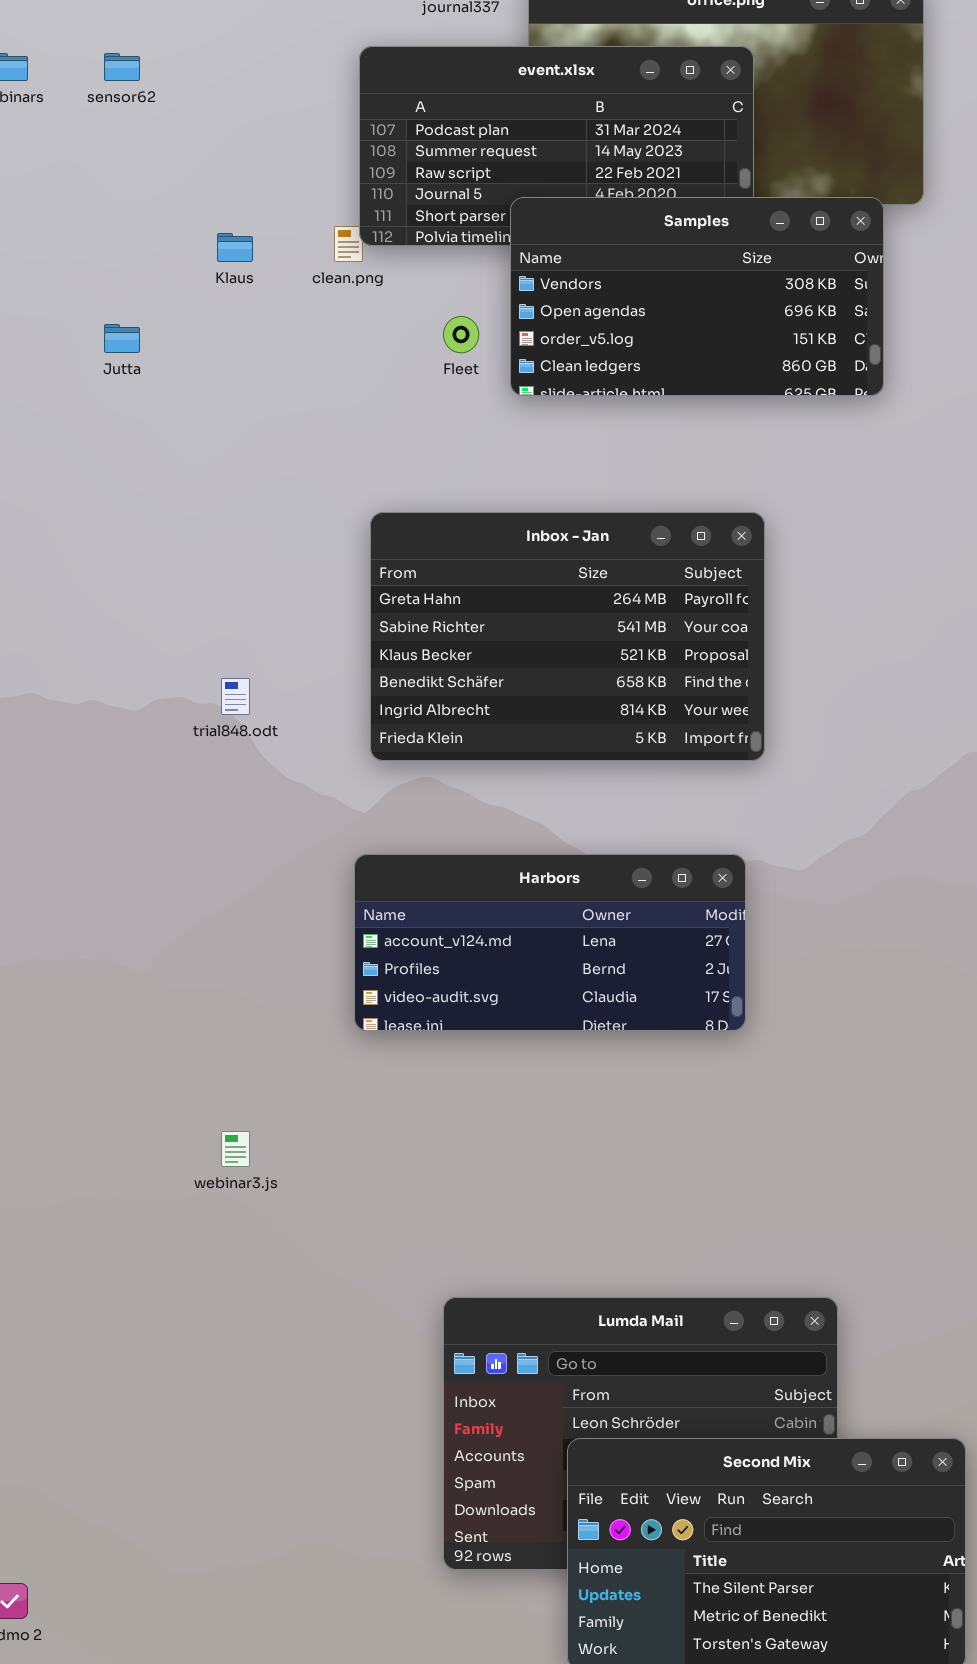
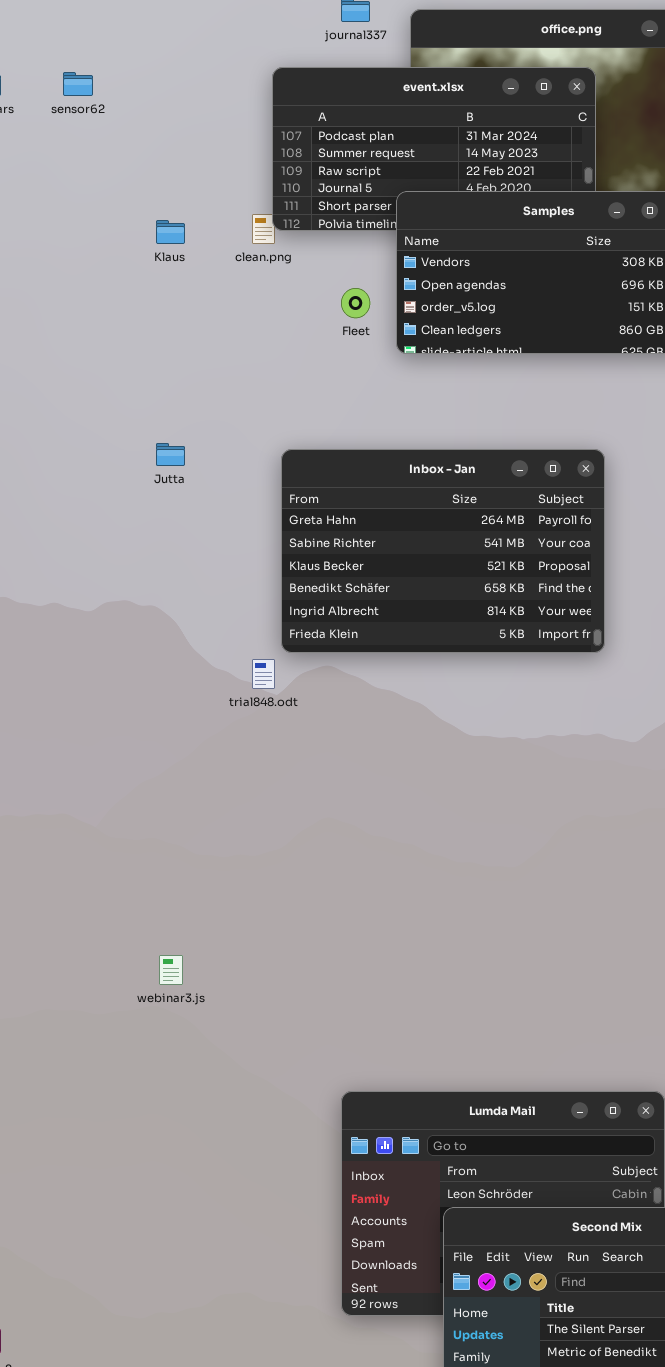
Jutta: [104,324,140,353] -> [156,443,185,466], moved
trial848.odt: [221,678,250,715] -> [252,659,275,689], moved
Harbors: [354,854,746,1031] -> none, closed

